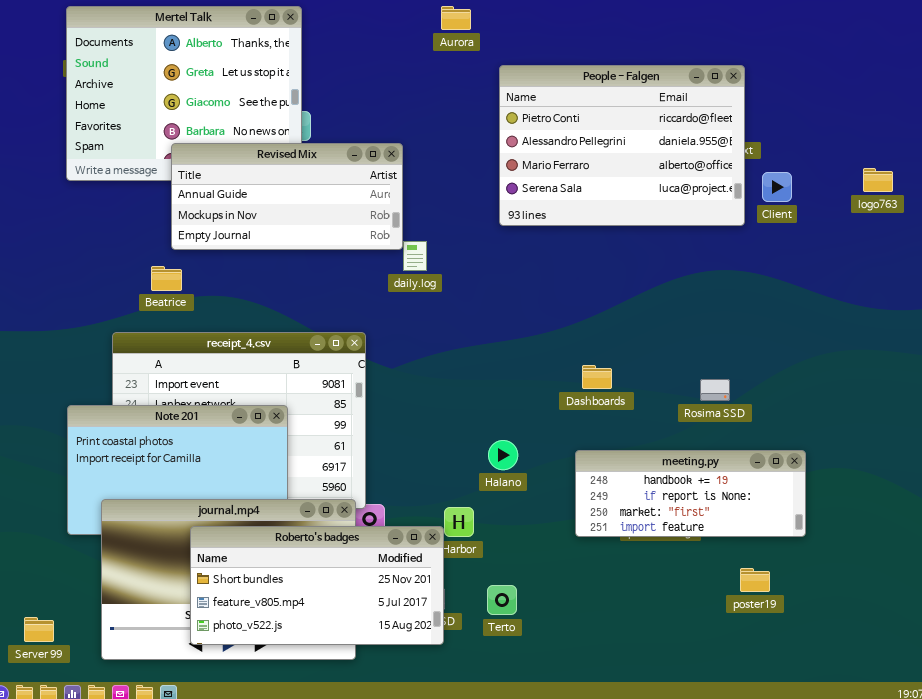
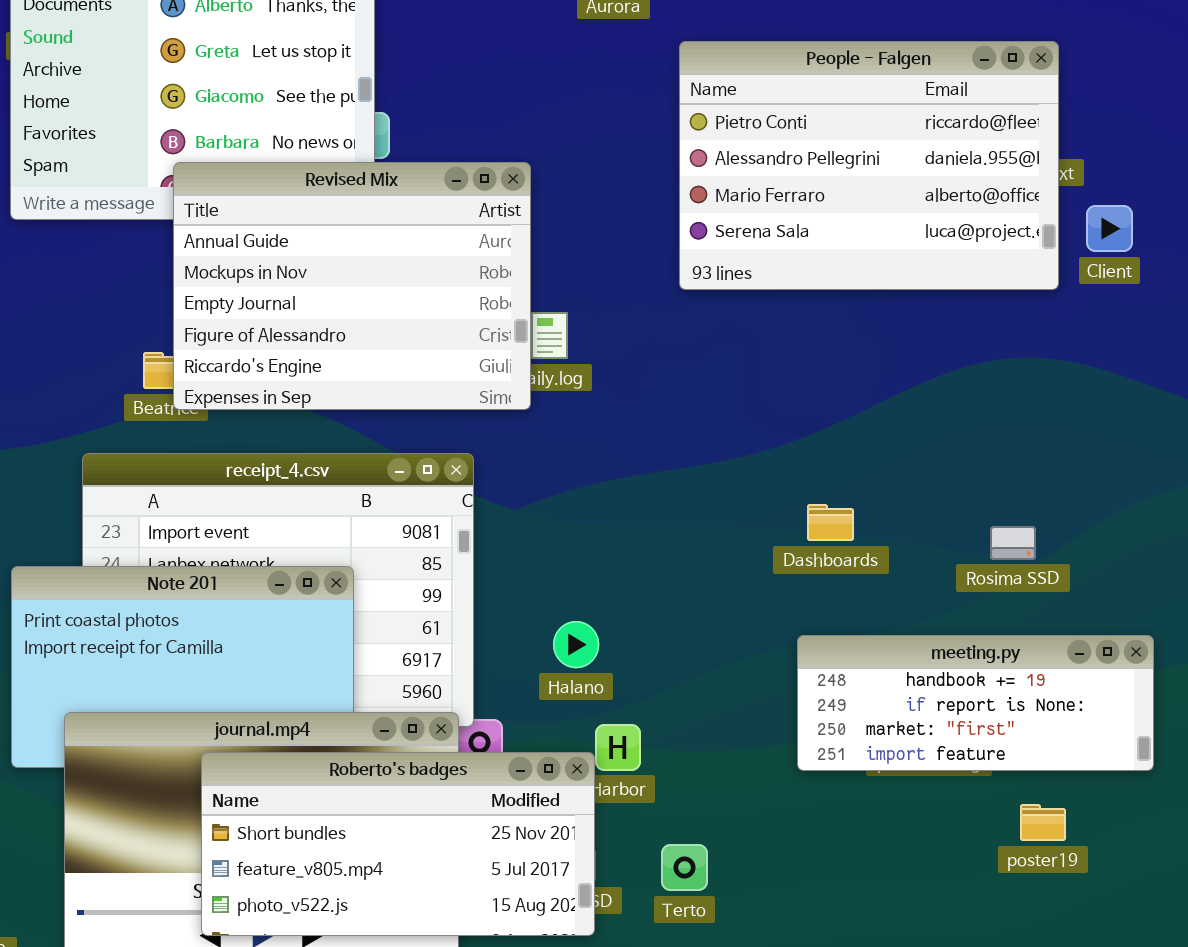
Revised Mix: [171,143,403,250] -> [173,162,531,410], resized
Halano: [488,440,518,470] -> [553,621,599,668], moved
poster19: [740,568,770,592] -> [1020,804,1066,841], moved

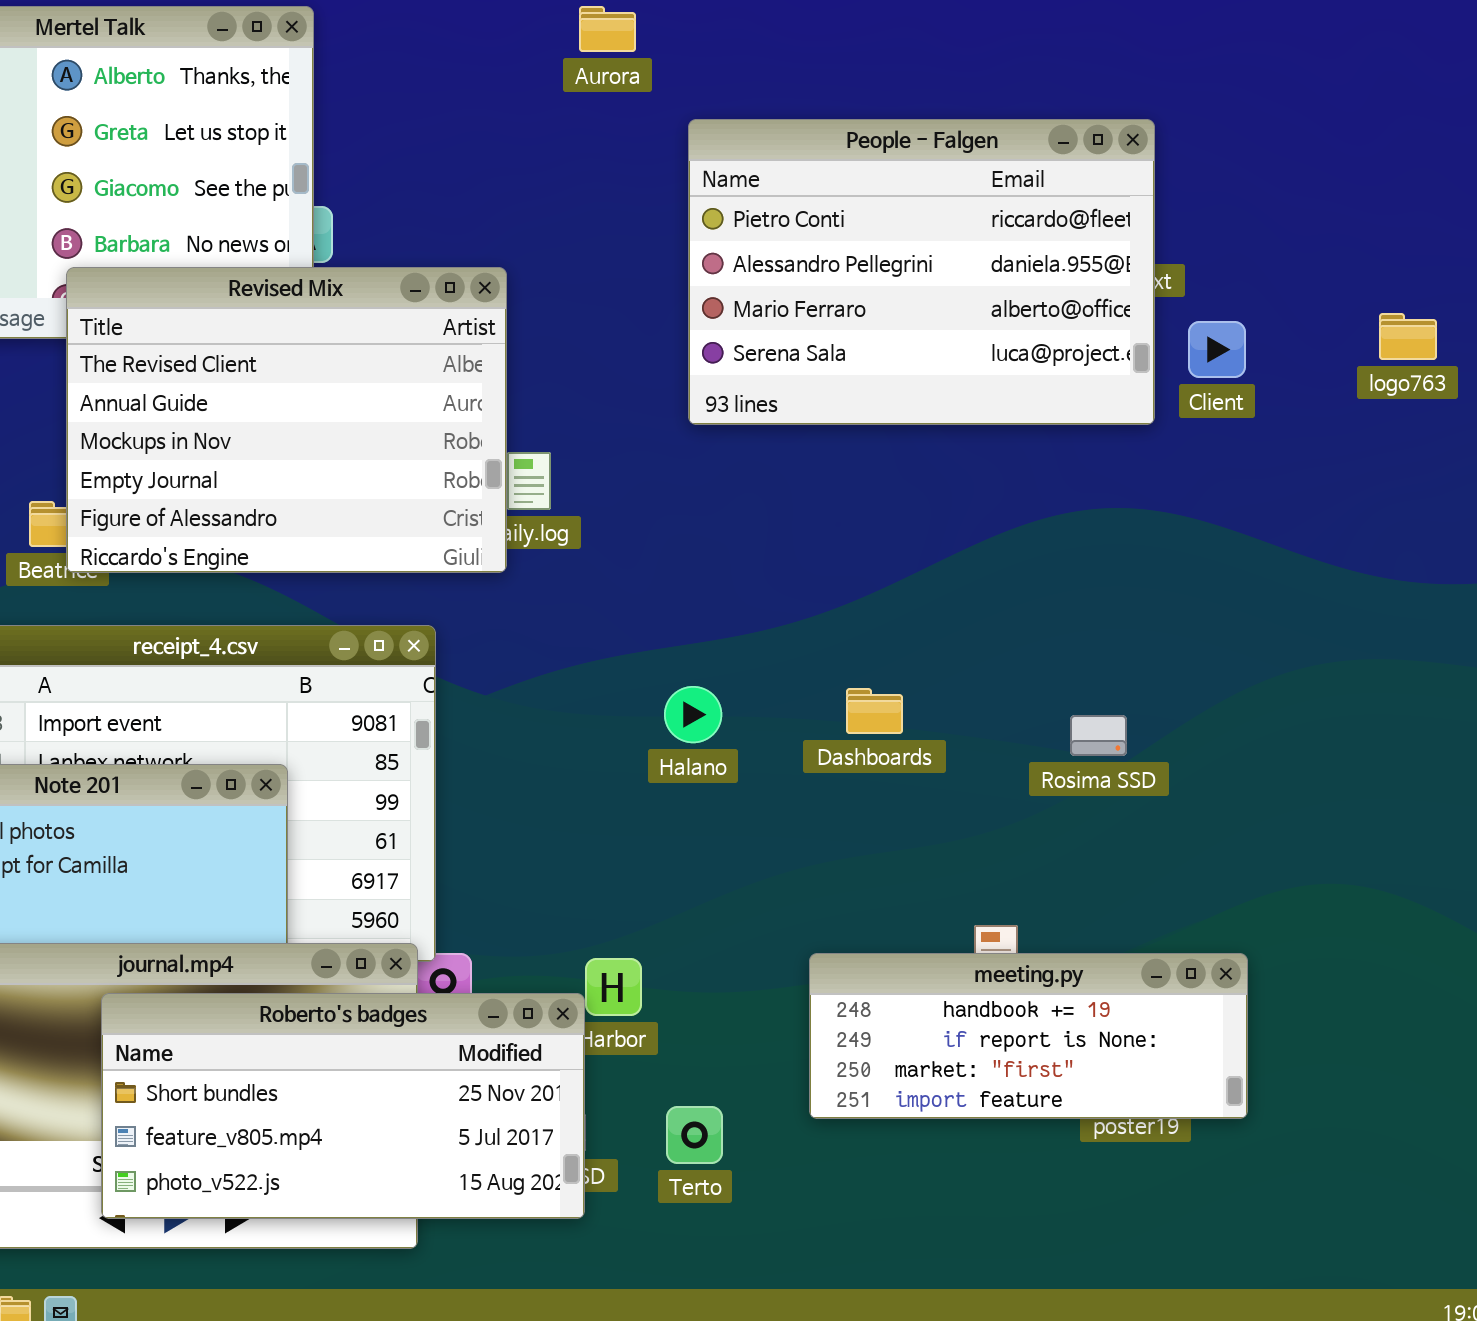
Revised Mix: [173,162,531,410] -> [66,267,507,573], scrolled up 1 row
Halano: [553,621,599,668] -> [664,686,722,743], moved
meeting.py: [797,635,1154,771] -> [809,953,1248,1119], moved

